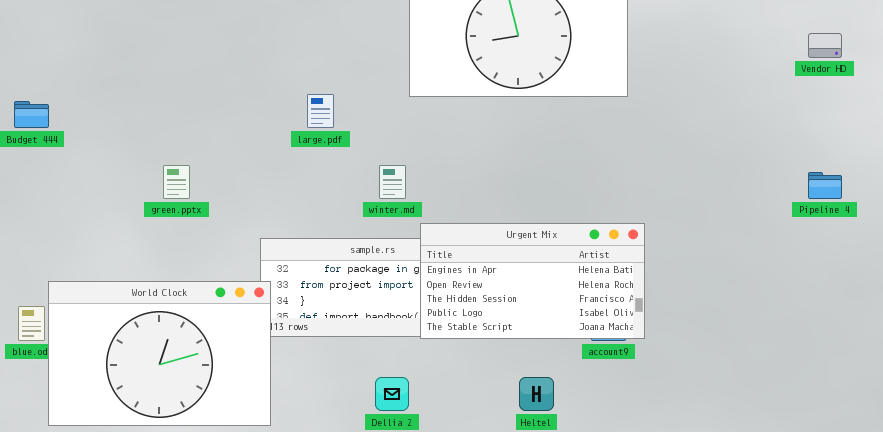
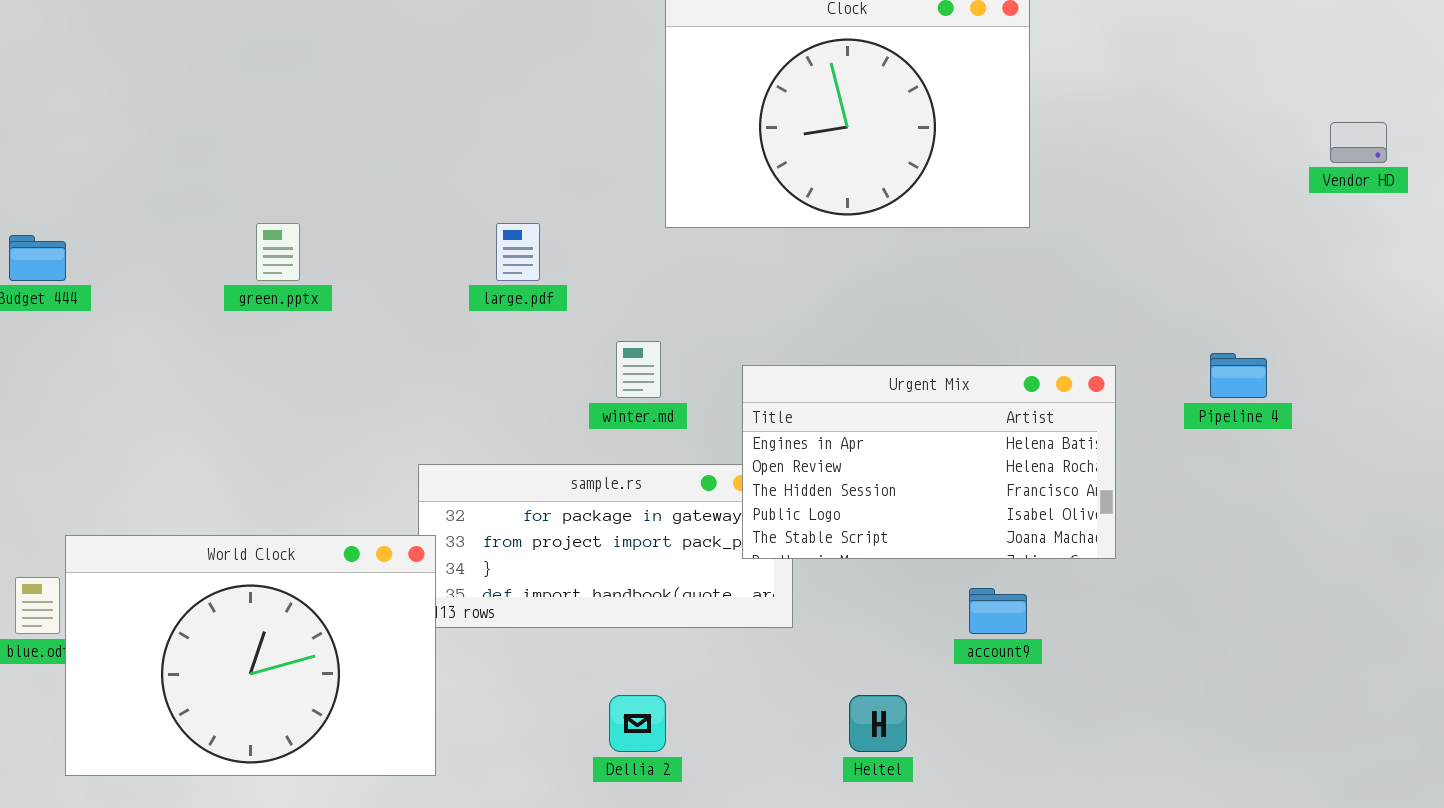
green.pptx: [163,165,190,199] -> [256,223,300,281], moved
Pipeline 4: [808,172,842,199] -> [1210,353,1267,398], moved
Urgent Mix: [420,223,645,339] -> [742,365,1116,559], moved

